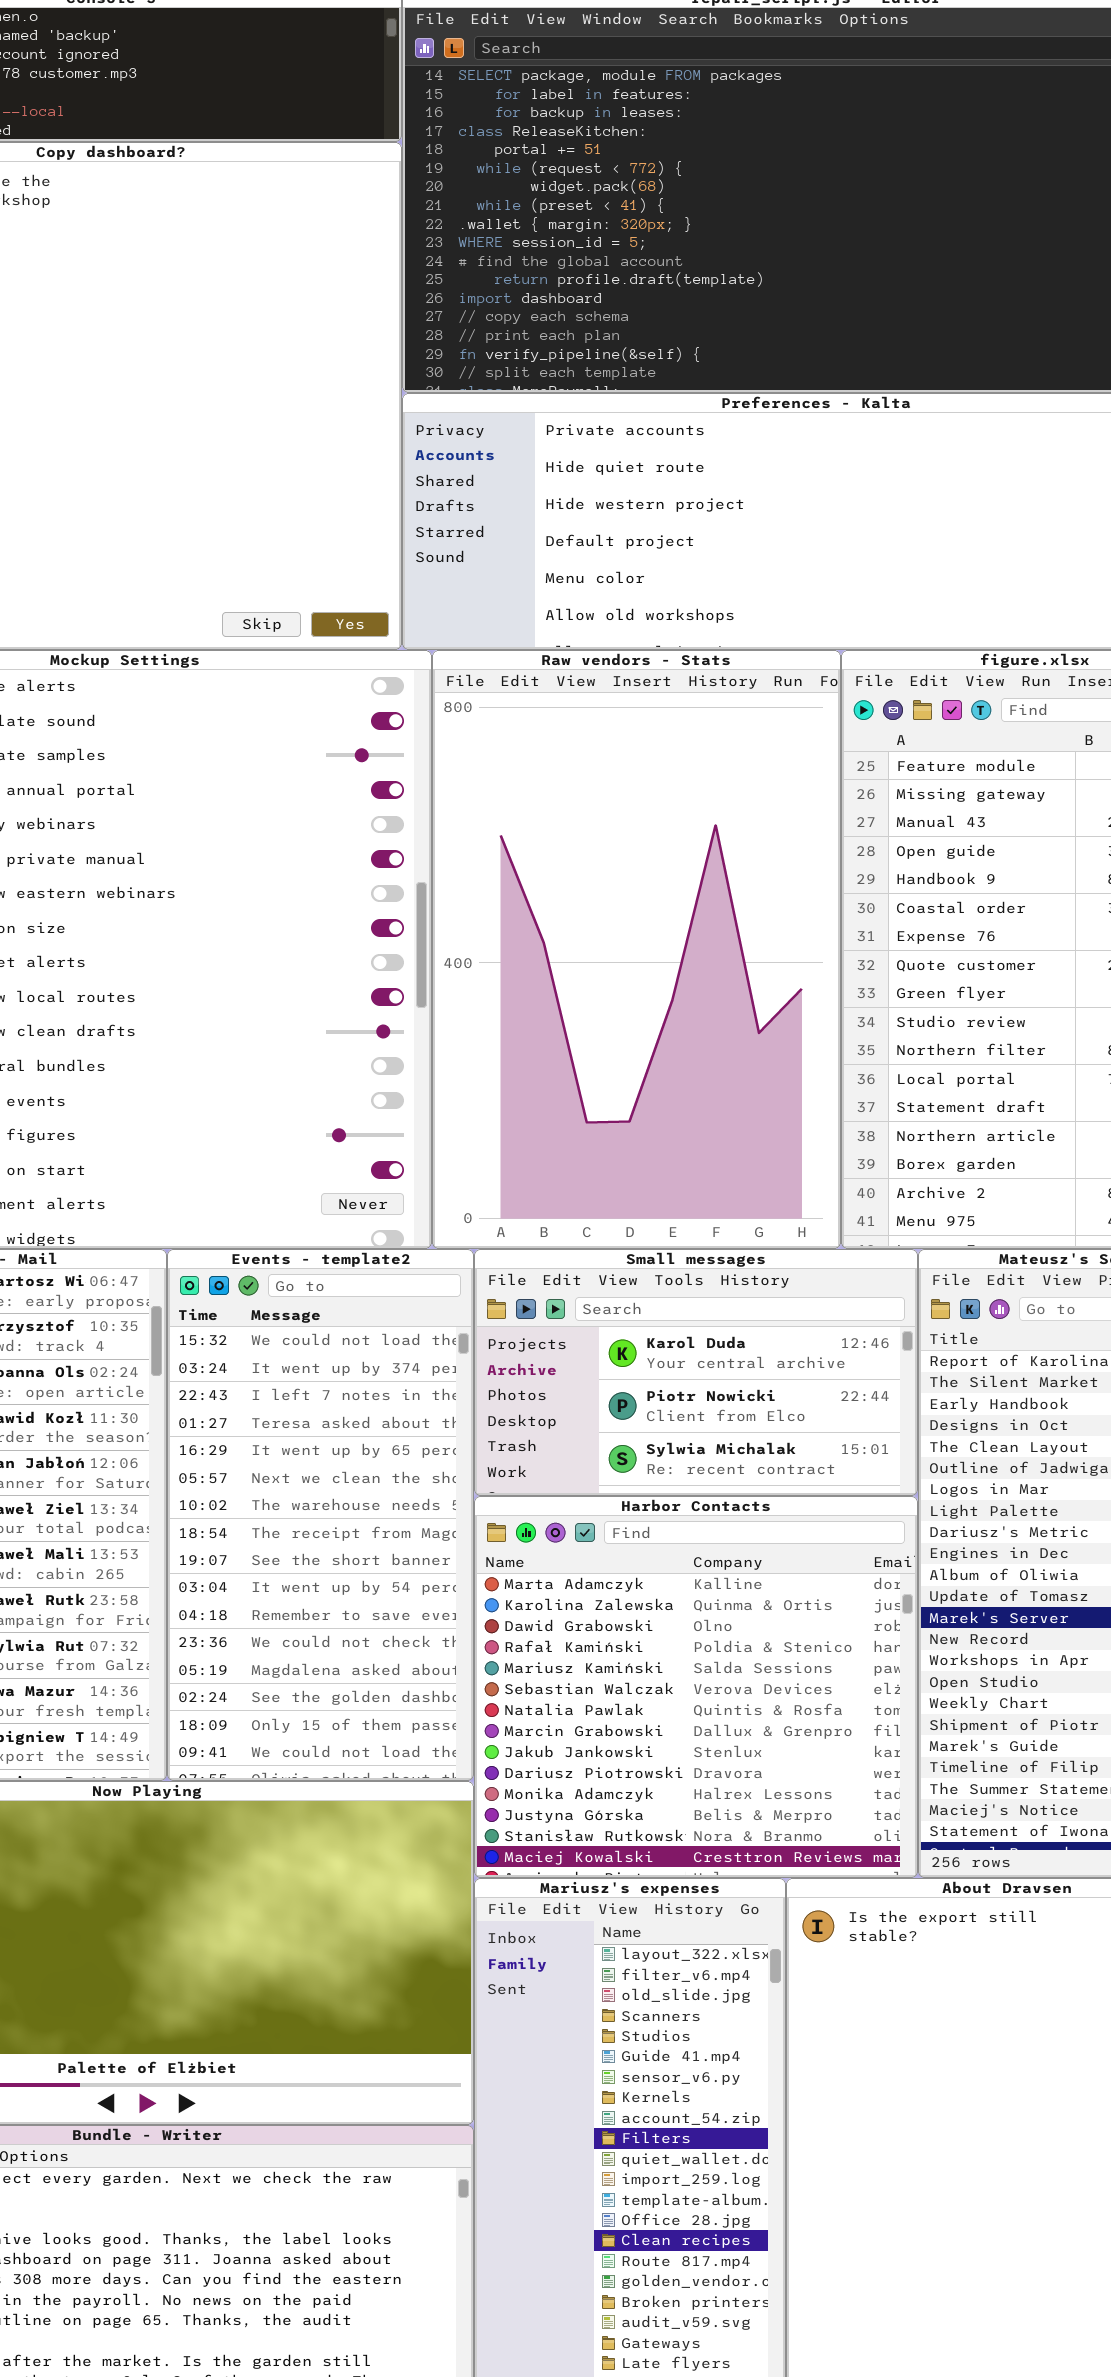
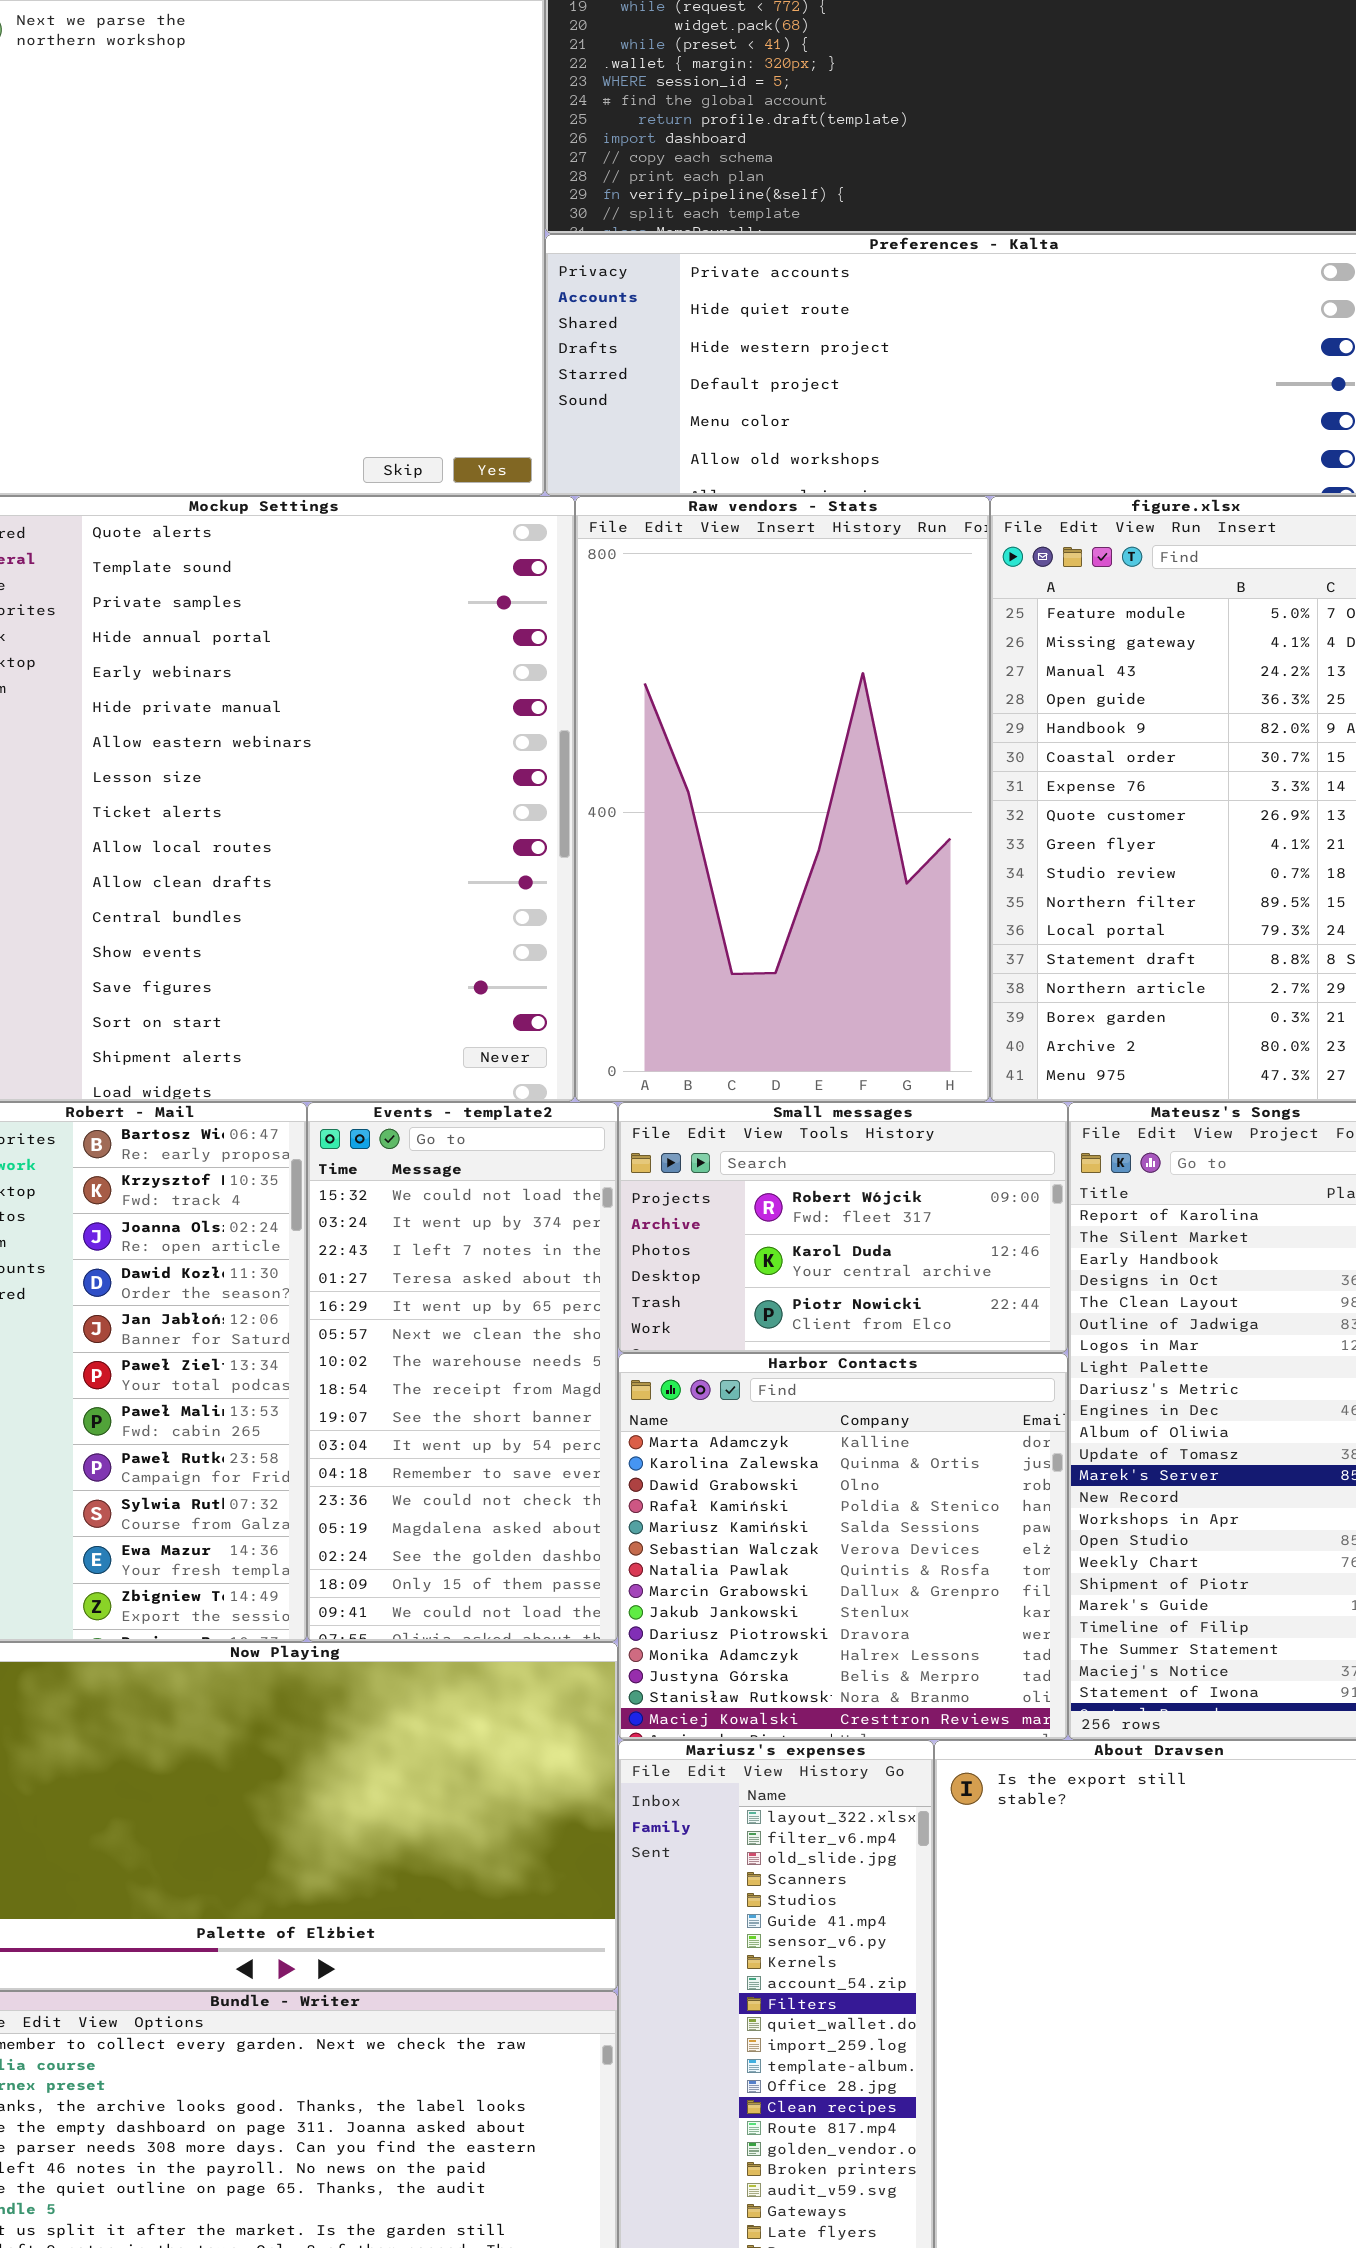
Small messages: [474,1249,918,1496] -> [618,1102,1068,1353], scrolled up 1 row

